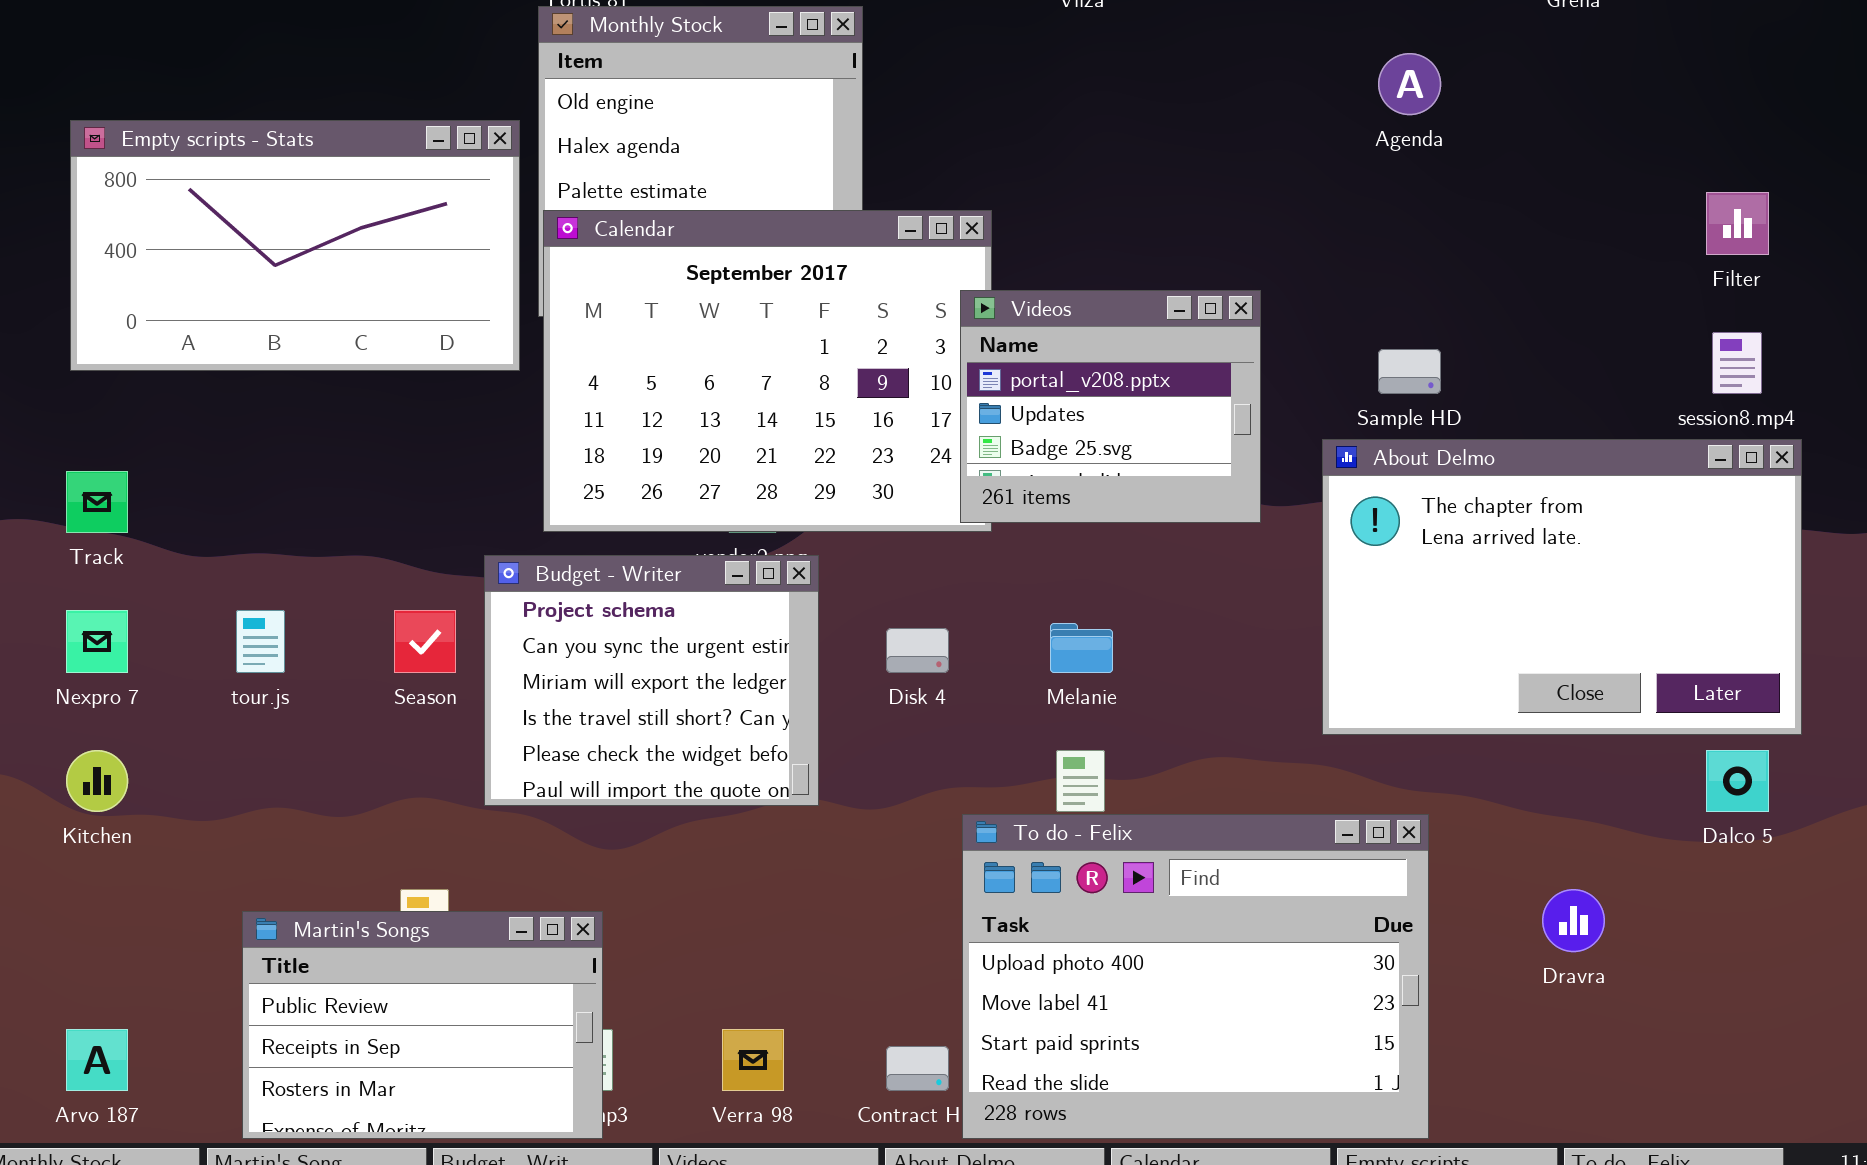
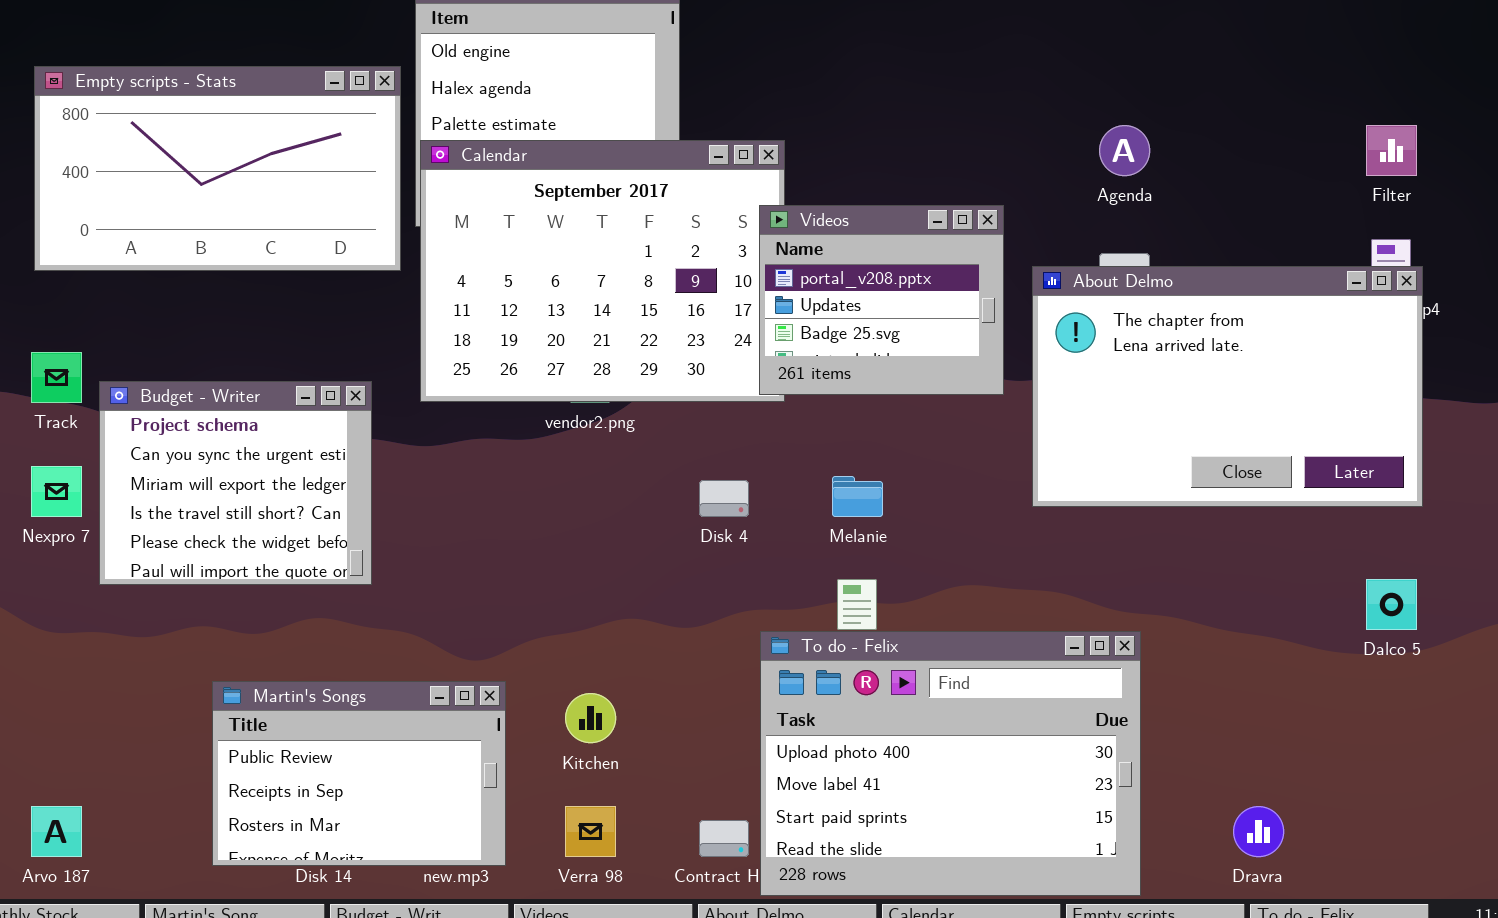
Agenda: [1378,53,1441,115] -> [1099,125,1150,176], moved
About Delmo: [1322,439,1802,735] -> [1032,266,1423,507], moved
Budget - Writer: [484,555,819,806] -> [99,381,372,585], moved
Kitchen: [66,750,128,812] -> [565,693,616,743], moved
Dravra: [1542,889,1605,952] -> [1233,806,1284,857], moved
Martin's Songs: [242,911,603,1139] -> [212,681,506,866], moved

